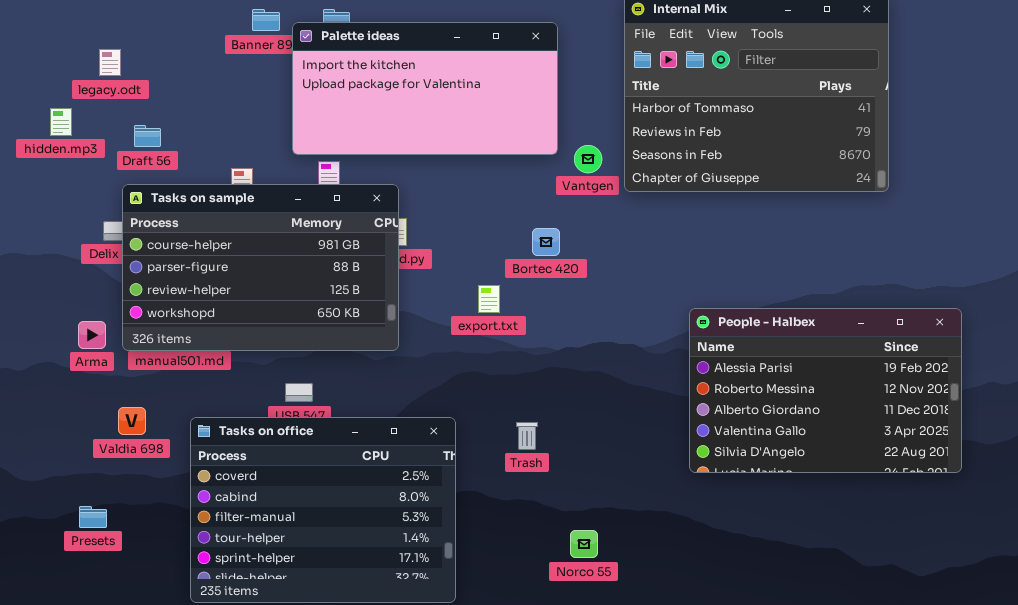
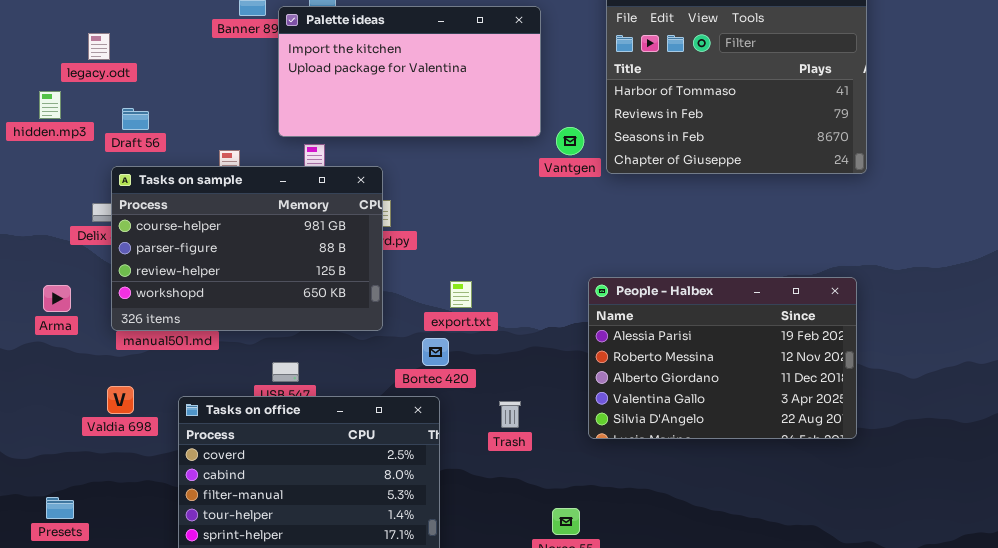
Bortec 420: [532,228,560,256] -> [422,338,449,366], moved
export.txt: [478,285,500,313] -> [450,281,472,308], moved
People - Halbex: [689,308,962,473] -> [588,277,857,439], moved
Arma: [78,321,106,349] -> [43,285,71,312], moved
Presets: [79,506,107,528] -> [46,497,74,519], moved

